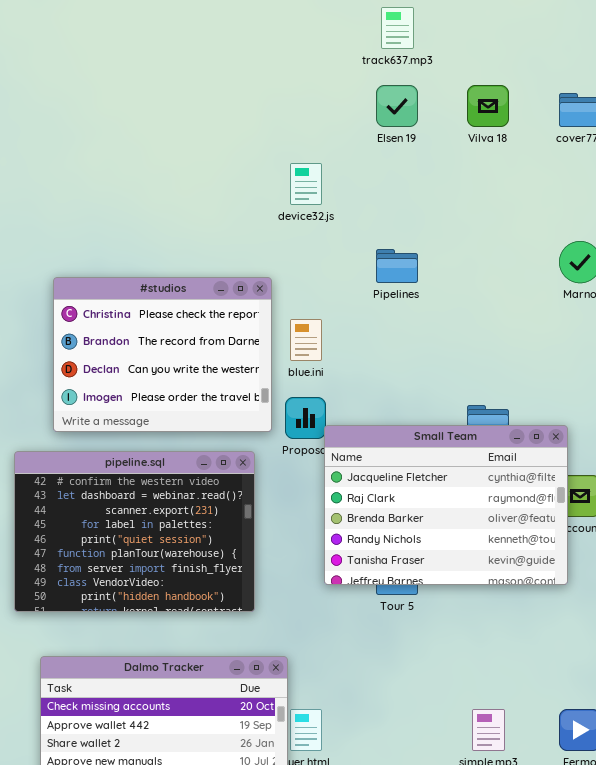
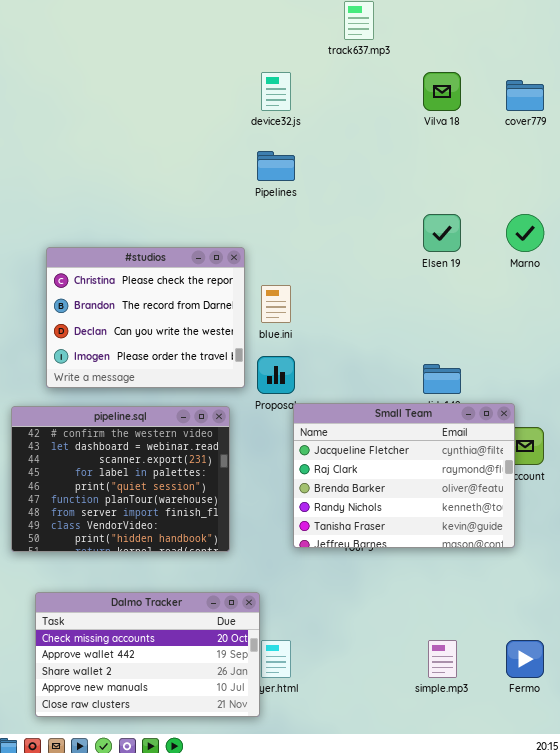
Elsen 19: [376,85,418,127] -> [423,214,461,252], moved
device32.js: [290,163,322,205] -> [261,72,291,111], moved
Pipelines: [376,249,418,283] -> [257,151,295,181], moved
Small Team: [324,425,568,585] -> [293,403,515,548], moved

